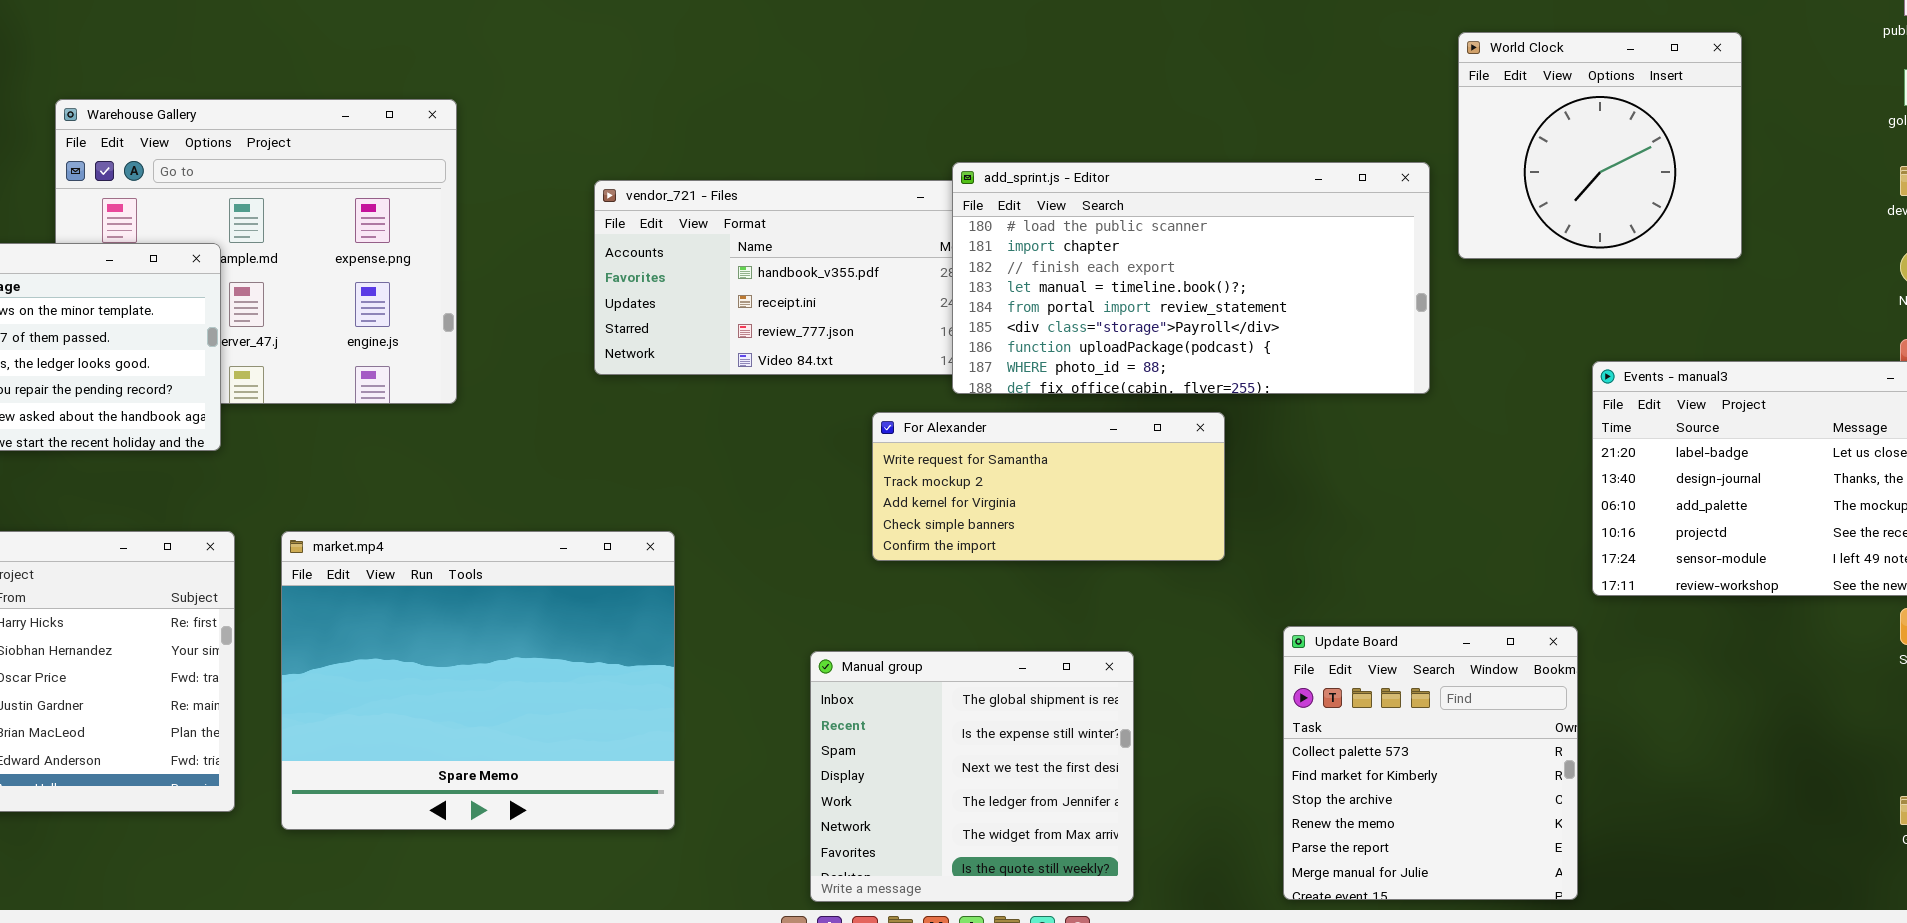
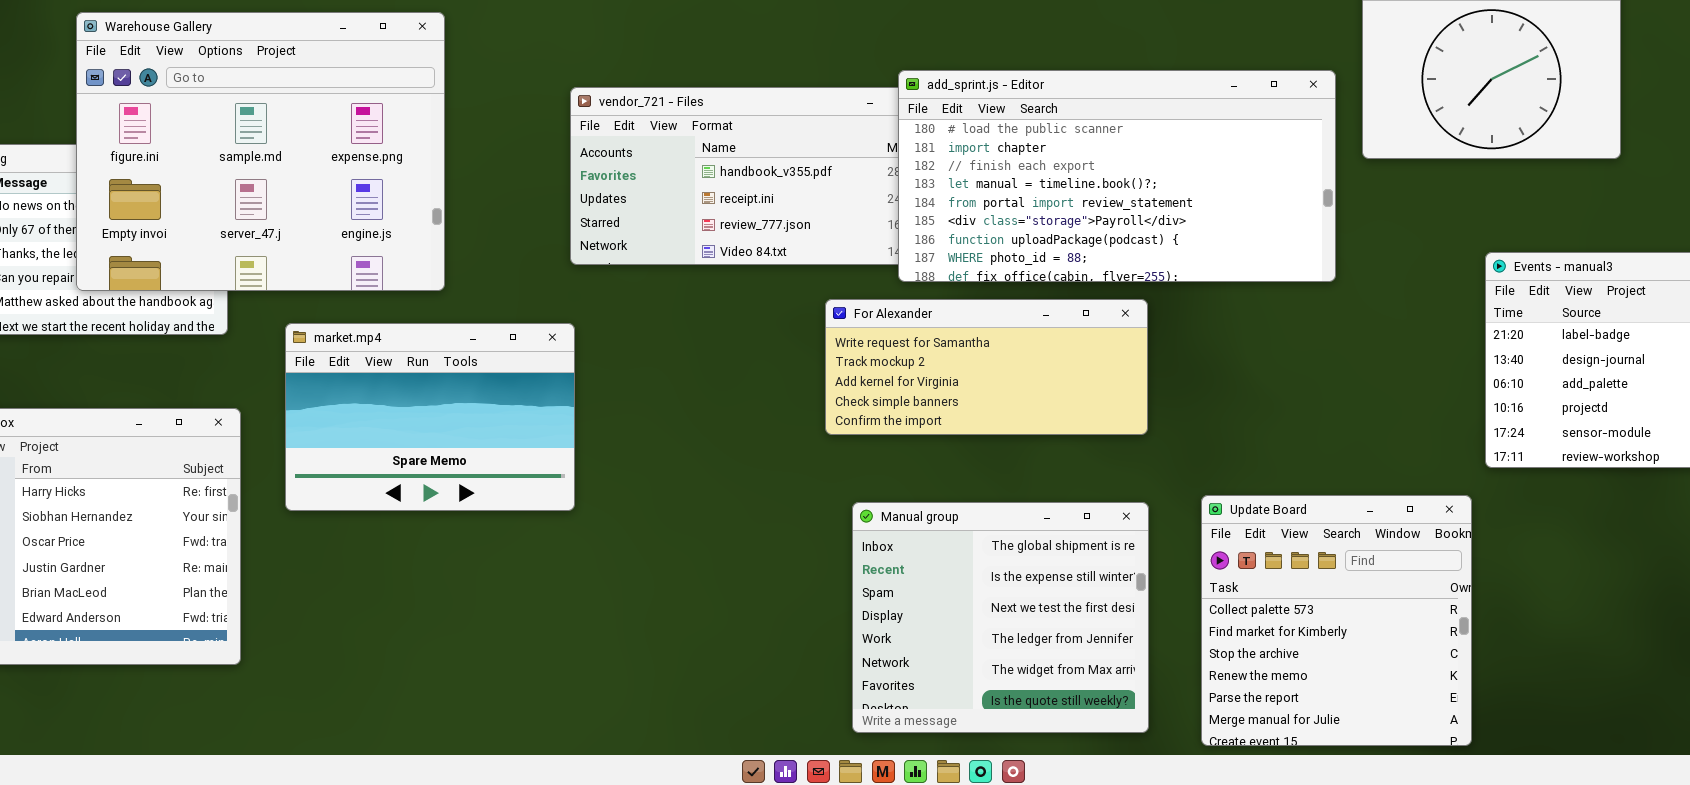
Warehouse Gallery: [55,99,457,404] -> [76,12,445,291], raised
market.mp4: [281,531,675,830] -> [285,323,575,511], moved, resized
Manual group: [810,651,1134,902] -> [852,502,1149,733], moved

